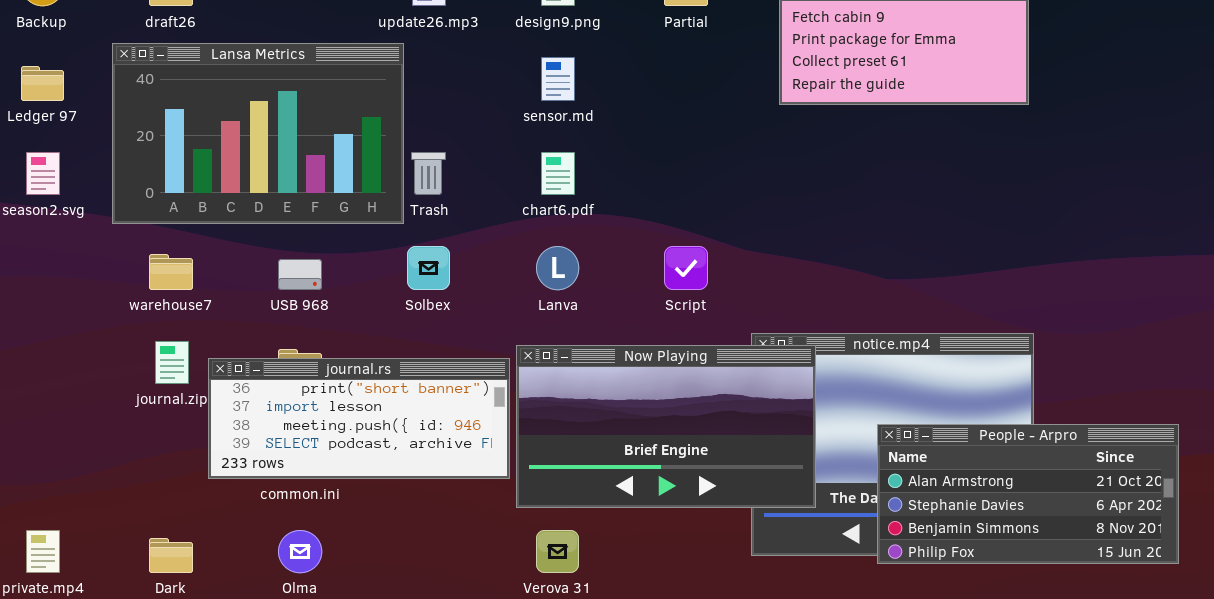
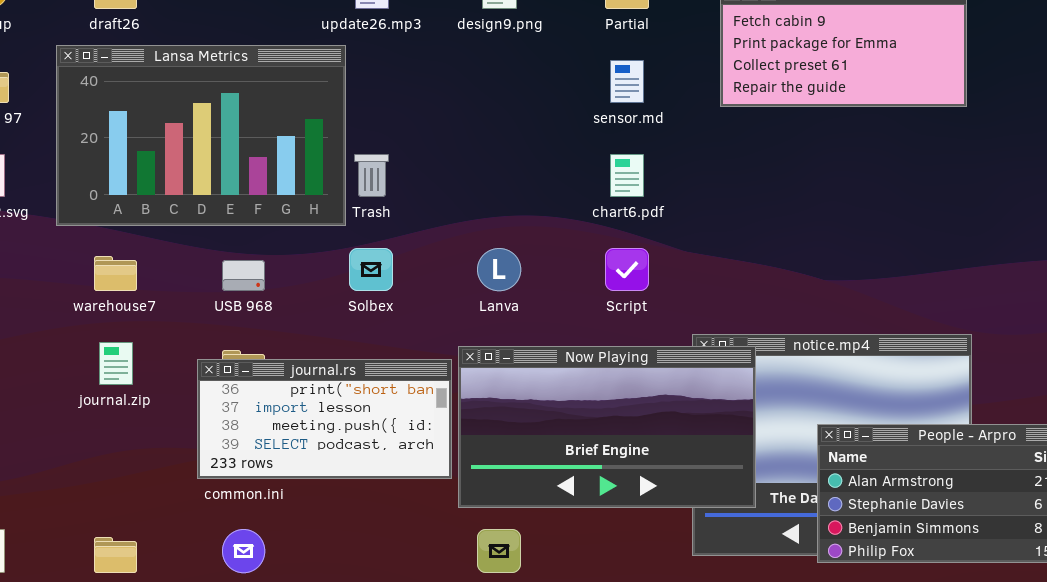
sensor.md: [541,57,575,101] -> [610,60,644,103], moved
chart6.pdf: [541,152,575,195] -> [610,154,644,197], moved
journal.rs: [208,358,510,479] -> [197,359,452,479], resized

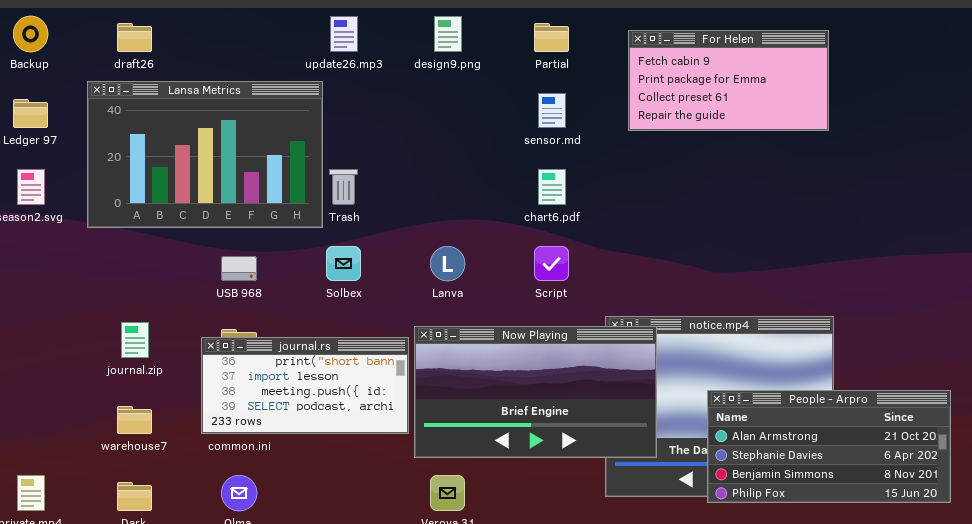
warehouse7: [94,256,137,291] -> [117,406,152,434], moved

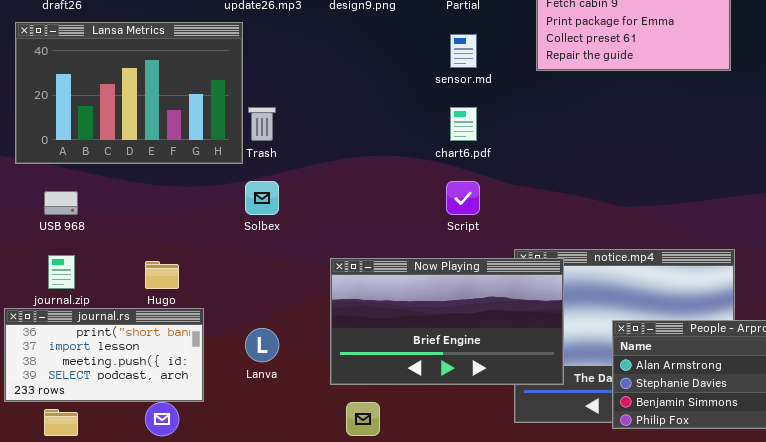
Lanva: [430,246,465,281] -> [245,328,279,362], moved
USB 968: [221,256,257,281] -> [44,191,78,215], moved
journal.rs: [201,337,409,434] -> [4,308,204,402], moved

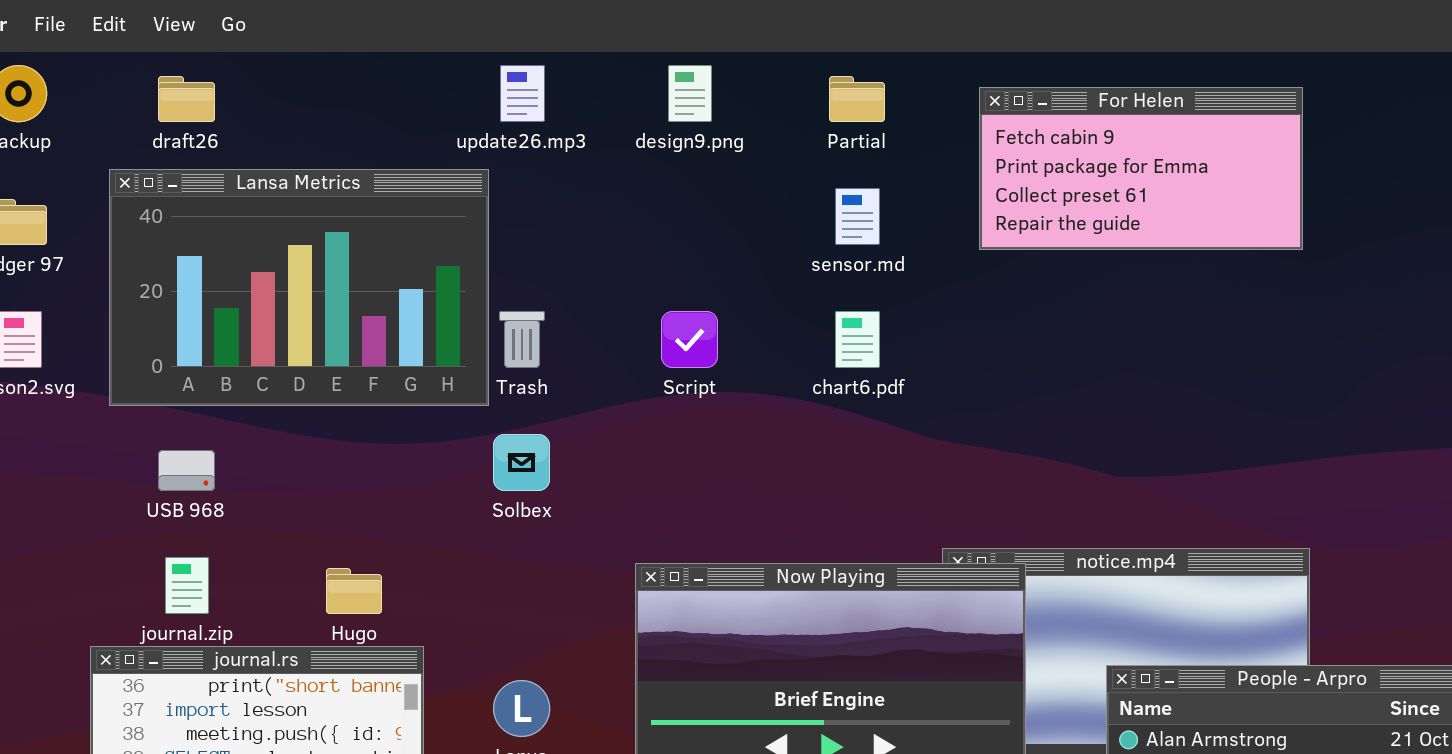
Script: [446,181,480,215] -> [661,311,718,368], moved

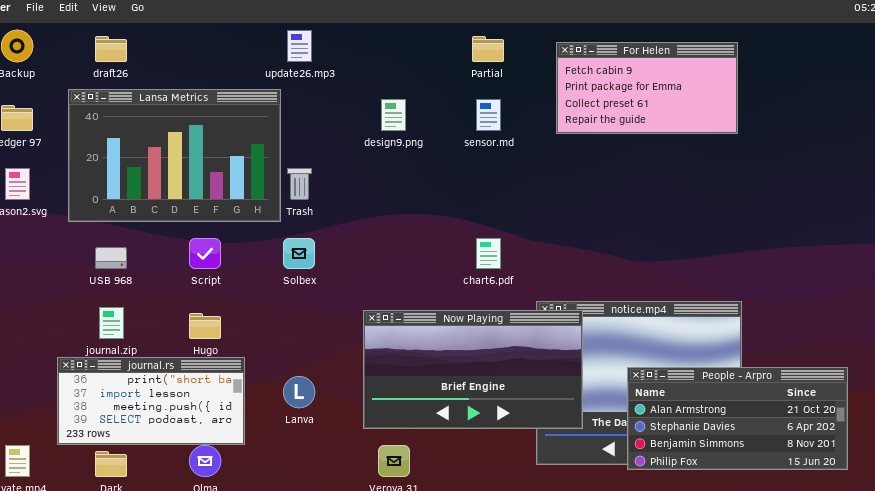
design9.png: [668,65,712,122] -> [381,99,406,131], moved
Script: [661,311,718,368] -> [189,238,221,269], moved
chart6.pdf: [835,311,880,368] -> [476,238,501,269], moved

